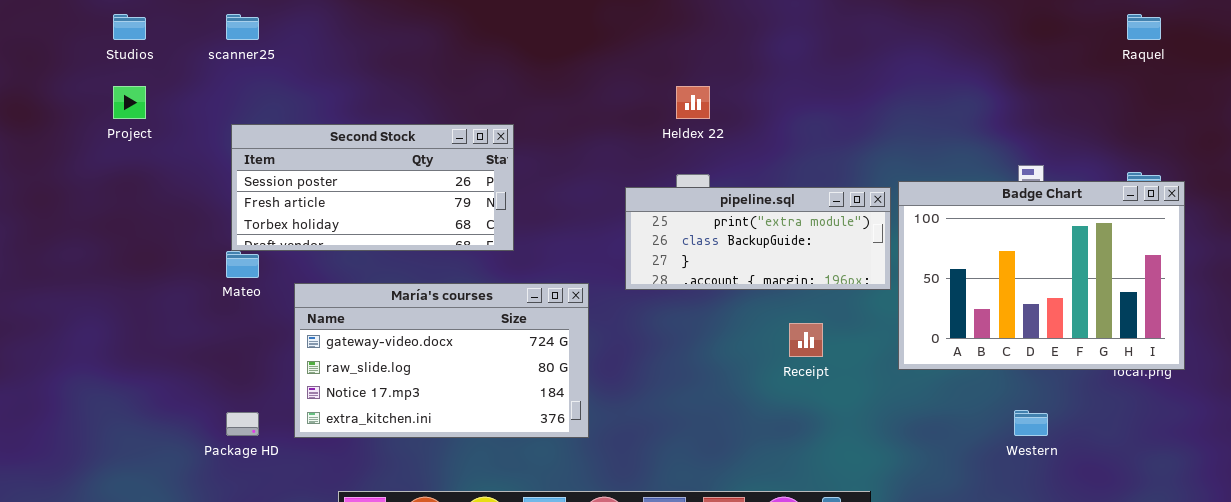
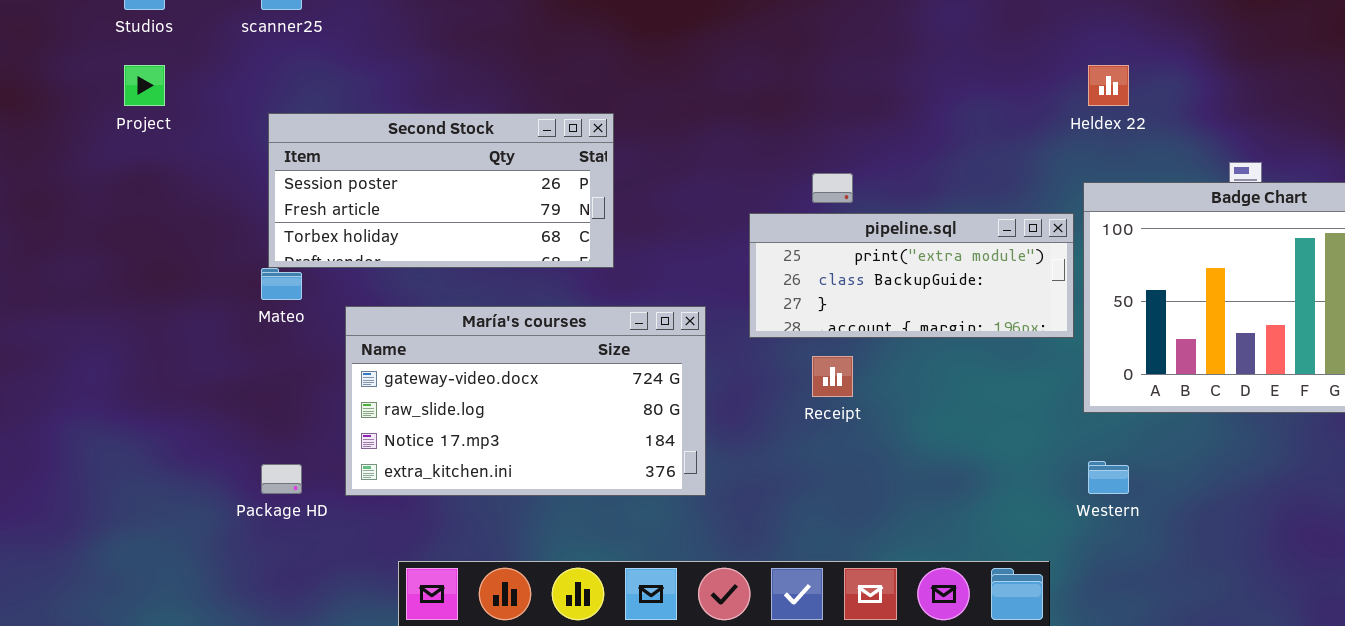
Heldex 22: [676,86,710,119] -> [1088,65,1129,106], moved
pipeline.sql: [625,187,891,290] -> [749,213,1074,338], moved
Receipt: [789,323,823,357] -> [812,356,853,397], moved
Western: [1014,410,1048,436] -> [1088,461,1129,494], moved

